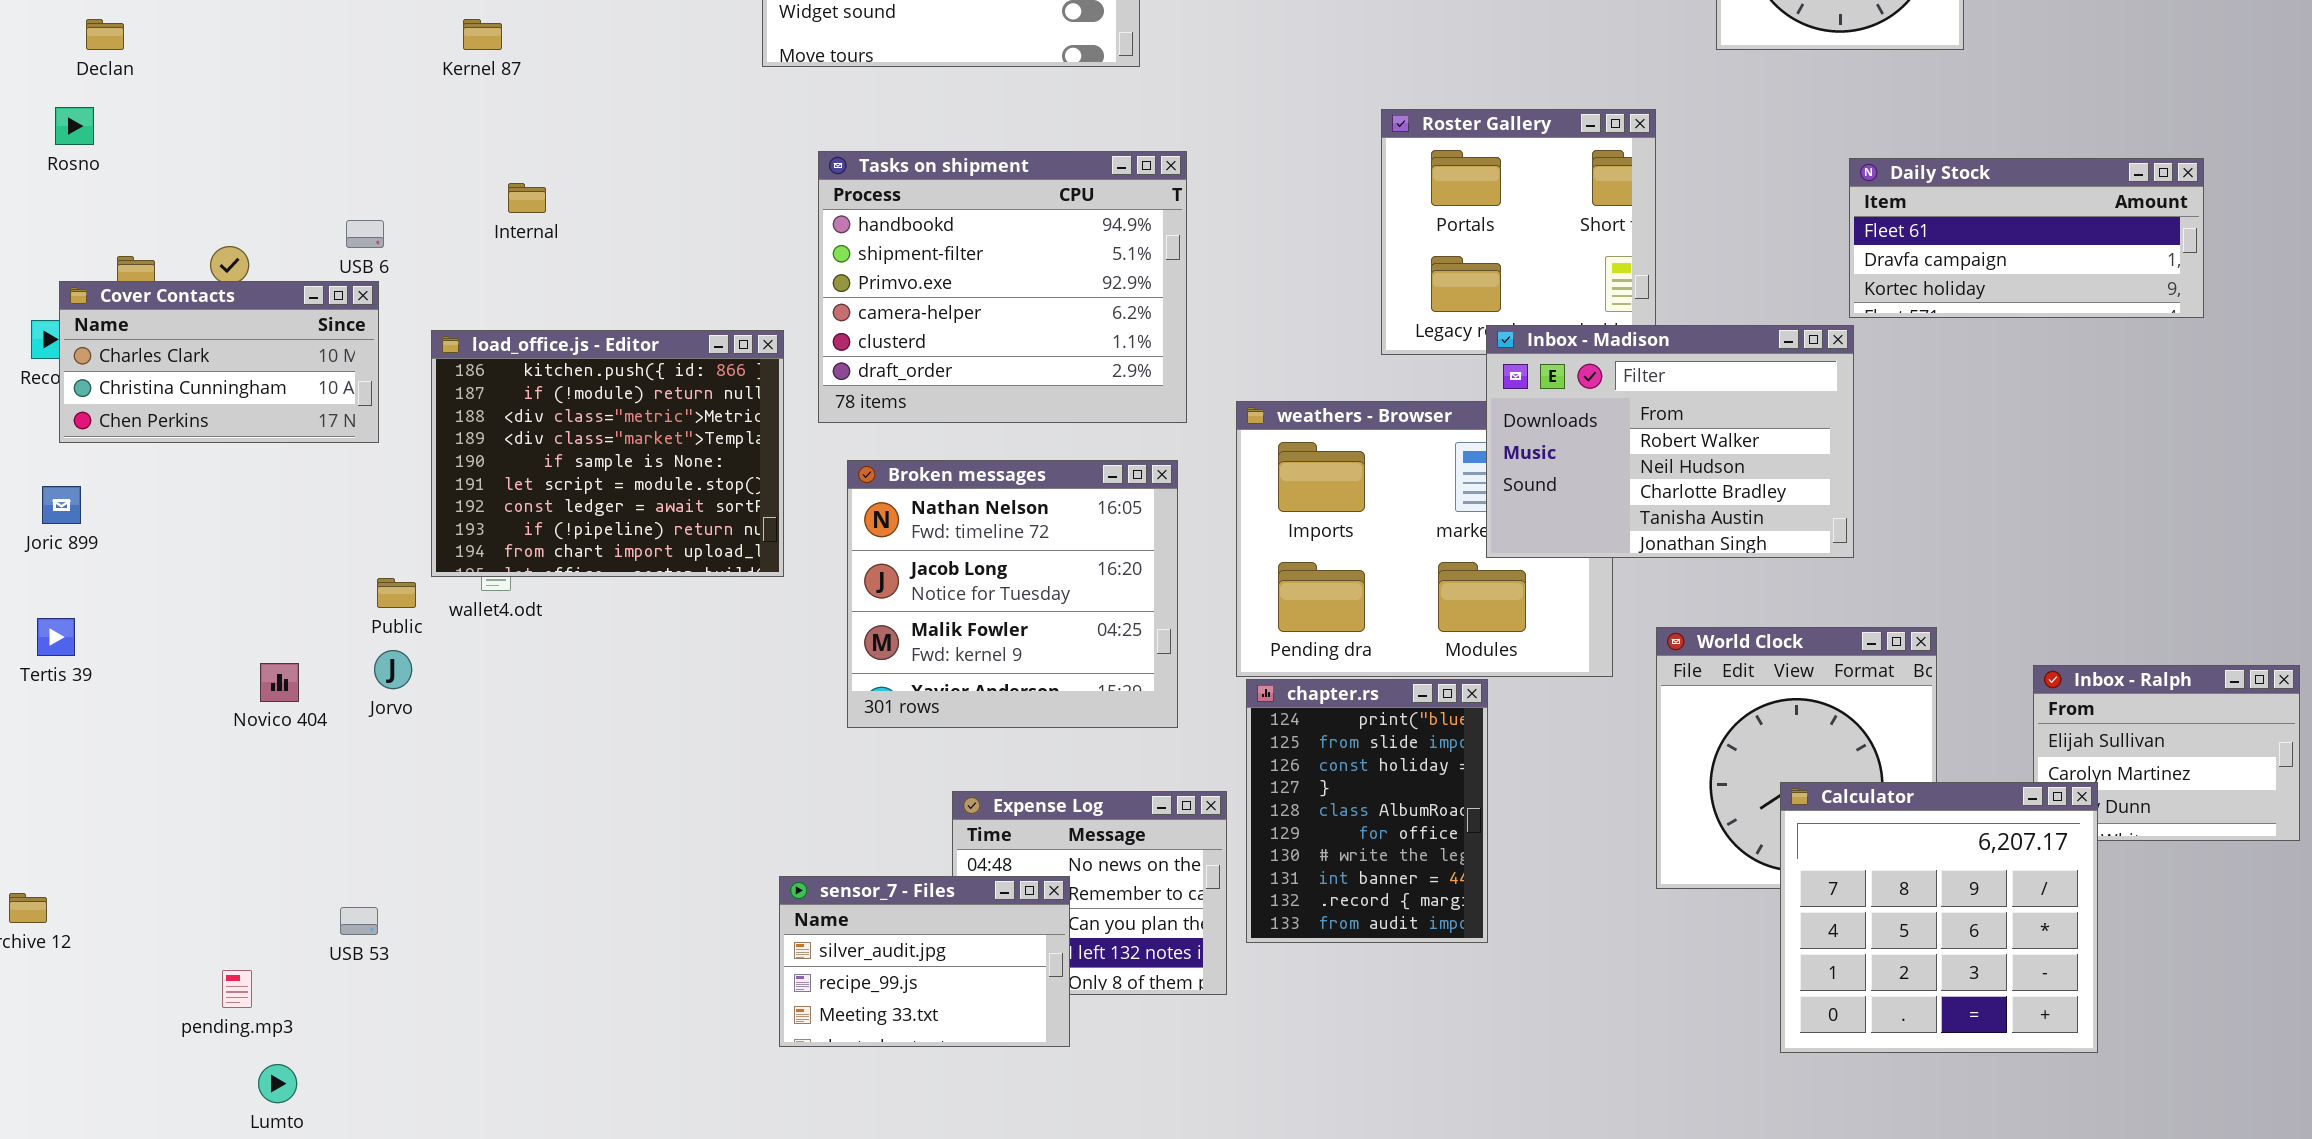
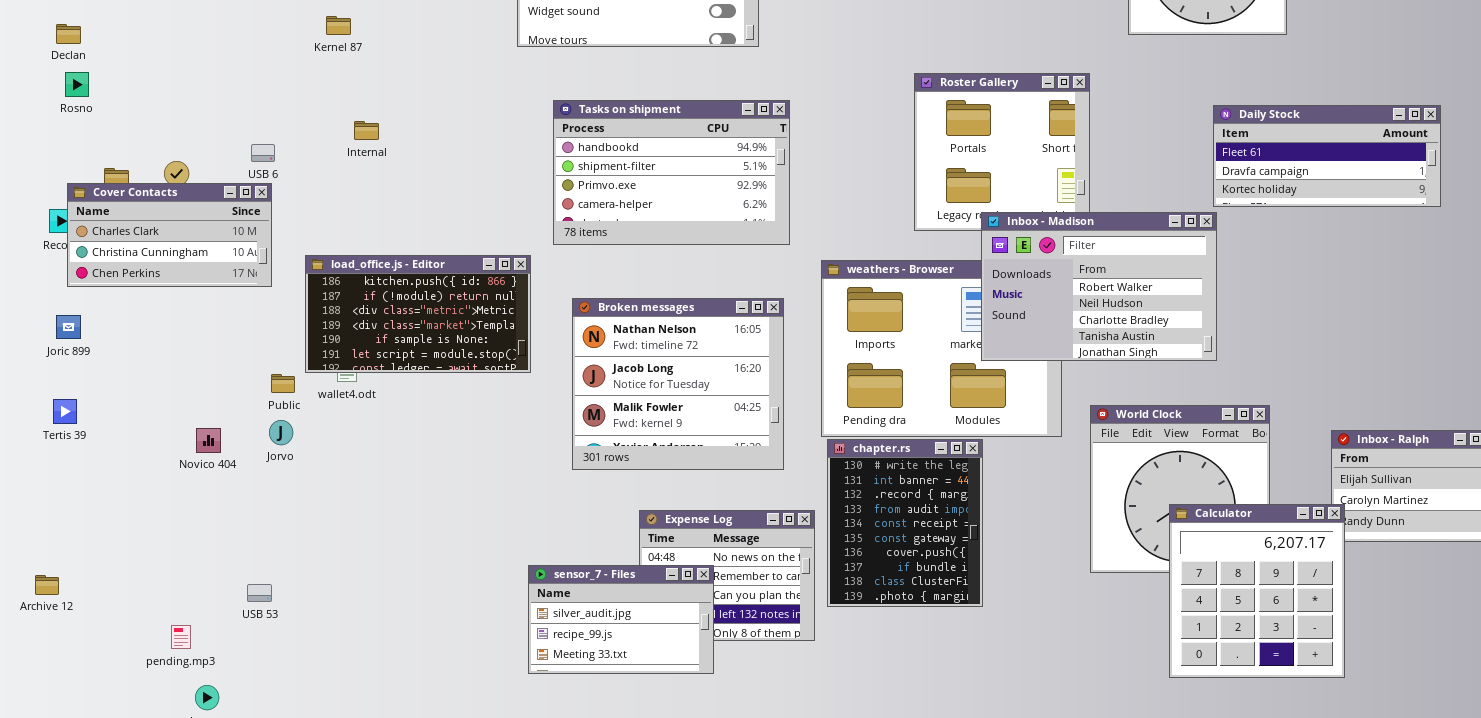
Declan: [86,19,124,50] -> [56,24,81,44], moved
Tasks on shipment: [818,151,1187,423] -> [553,100,790,245], resized
load_office.js - Editor: [431,330,784,577] -> [305,255,531,373], resized
chapter.rs: [1246,679,1488,943] -> [827,439,983,607], scrolled down 6 rows
Calculator: [1780,782,2098,1053] -> [1169,504,1345,678], resized

